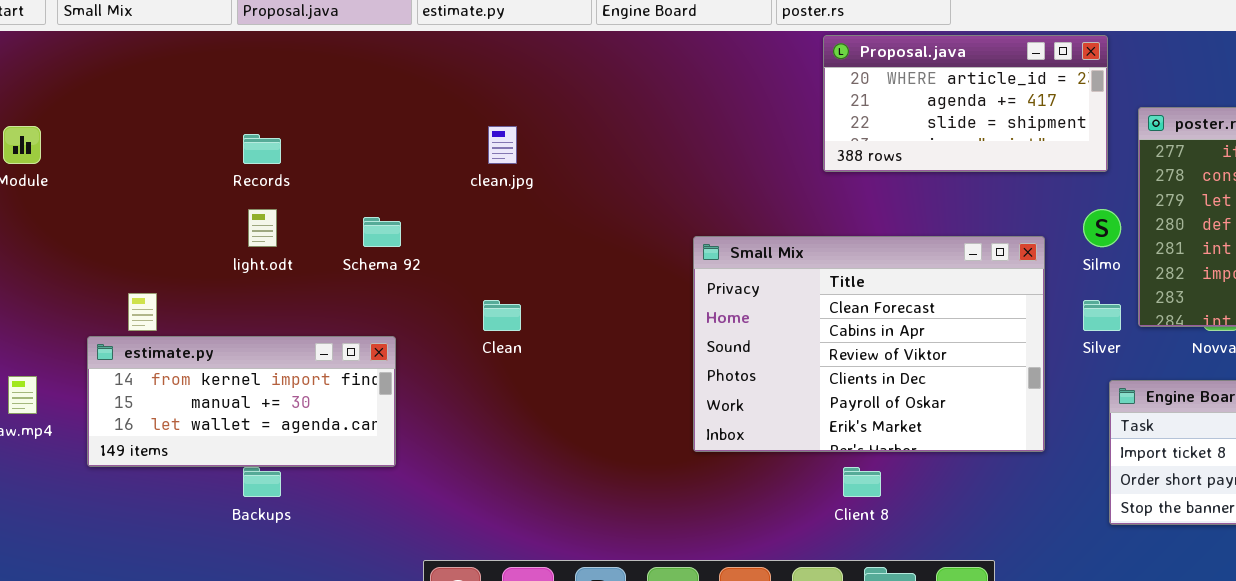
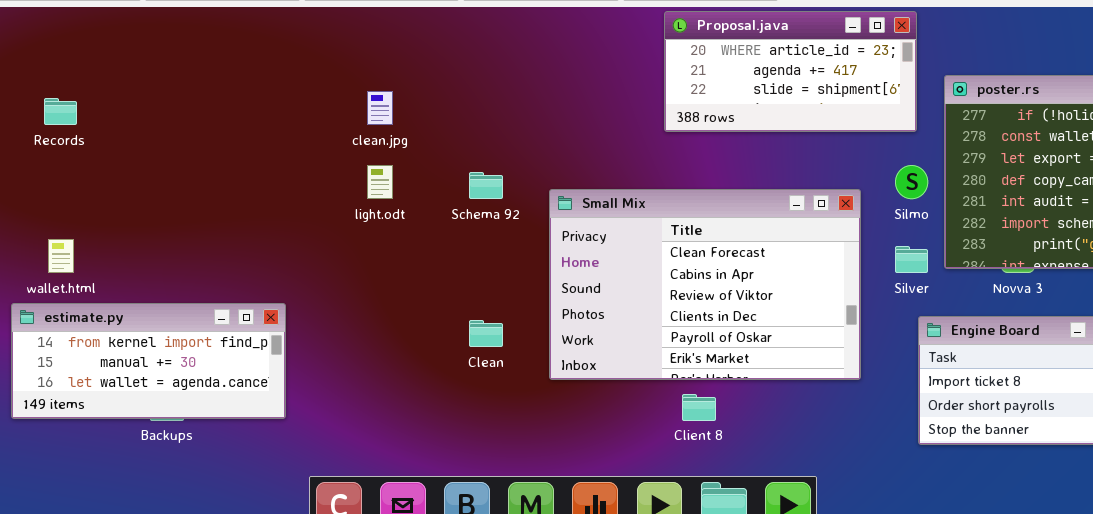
Records: [243,134,281,164] -> [44,98,77,125], moved
light.odt: [248,209,277,247] -> [367,165,393,199], moved
Schema 92: [363,217,401,247] -> [469,172,503,199], moved
Clean: [483,300,521,331] -> [469,320,503,347], moved
estimate.py: [87,336,396,467] -> [11,303,286,419], moved

